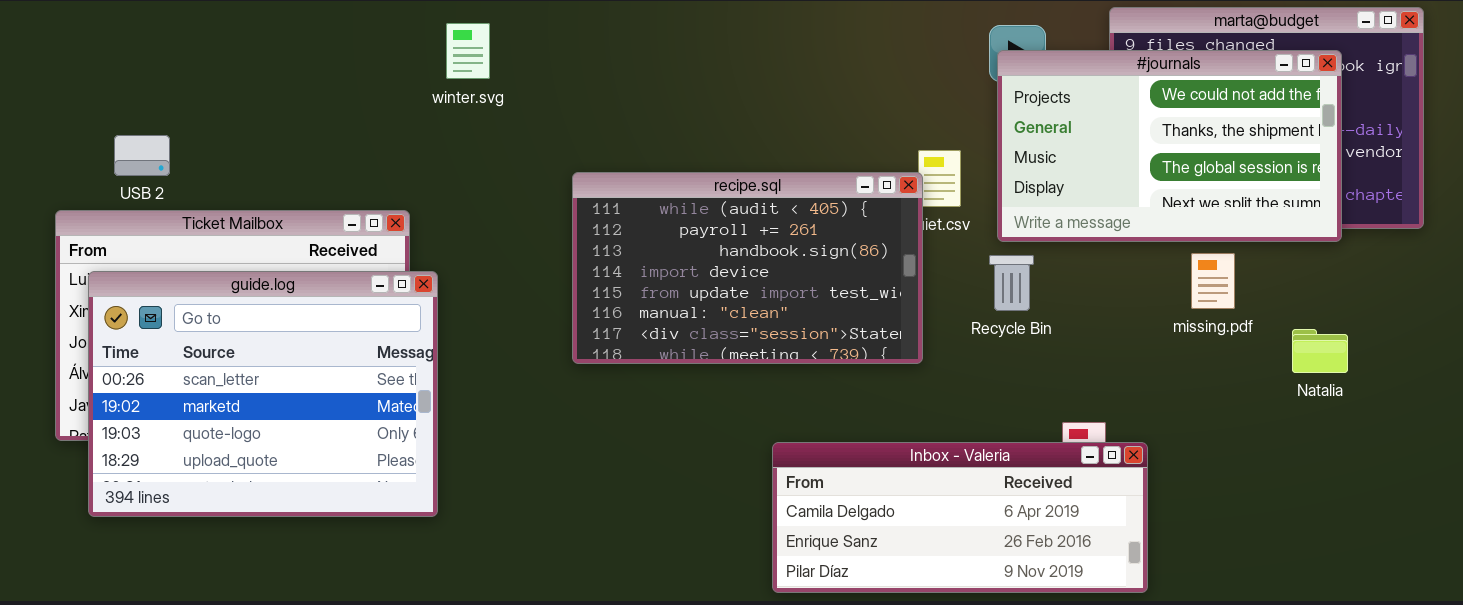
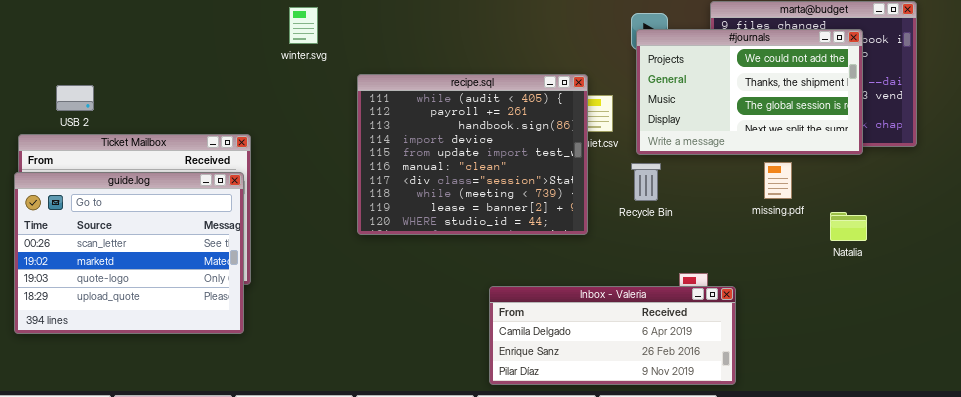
winter.svg: [446,23,490,79] -> [289,7,318,44], moved
recipe.sql: [572,172,923,364] -> [357,74,588,235], resized
guide.log: [88,271,438,517] -> [14,172,244,334], moved

